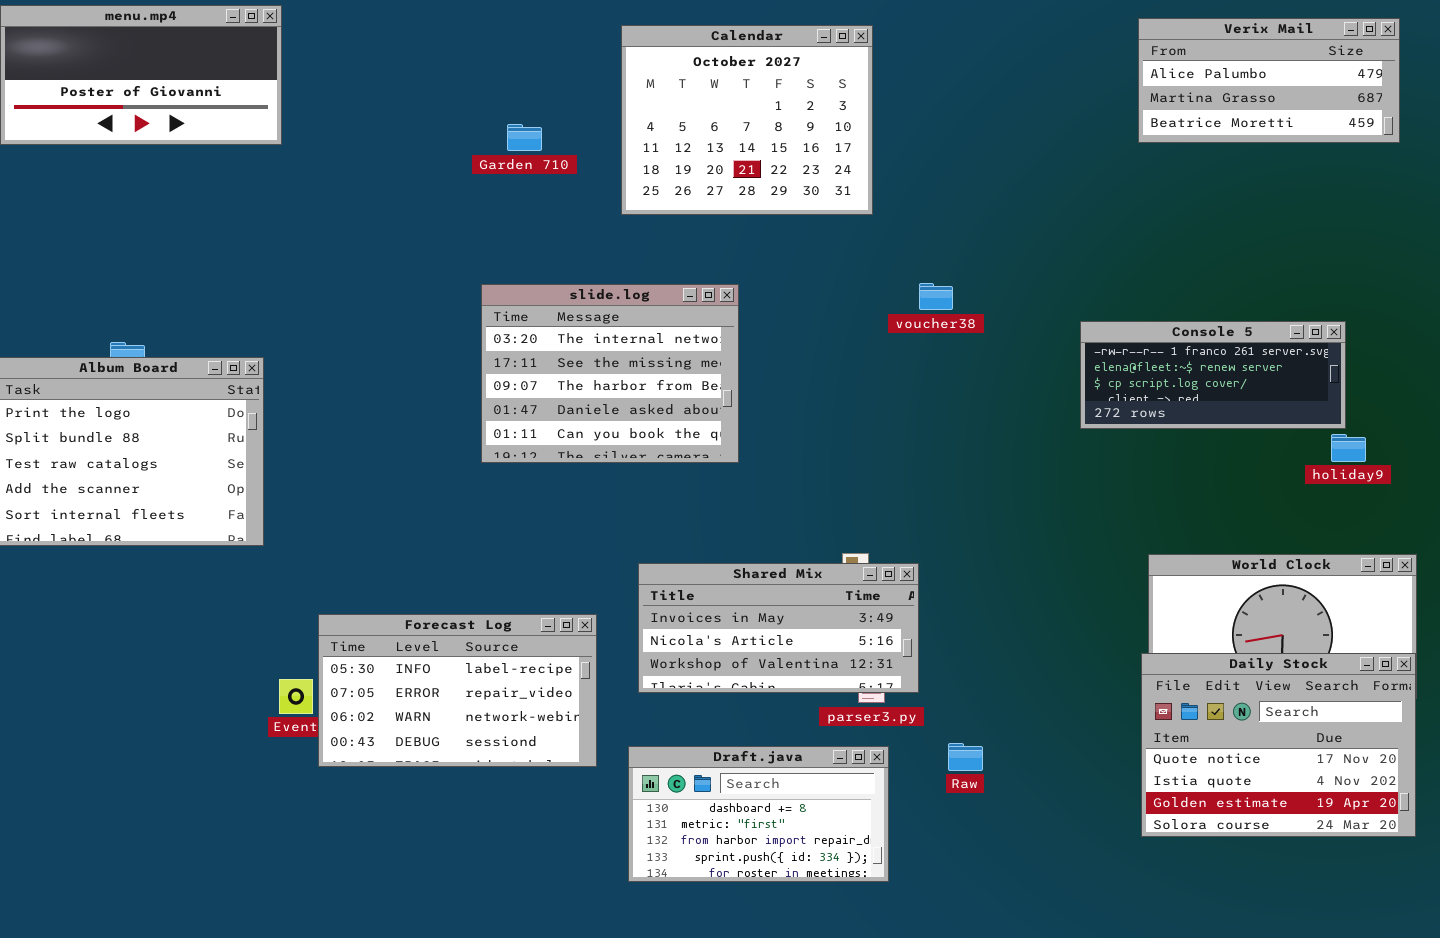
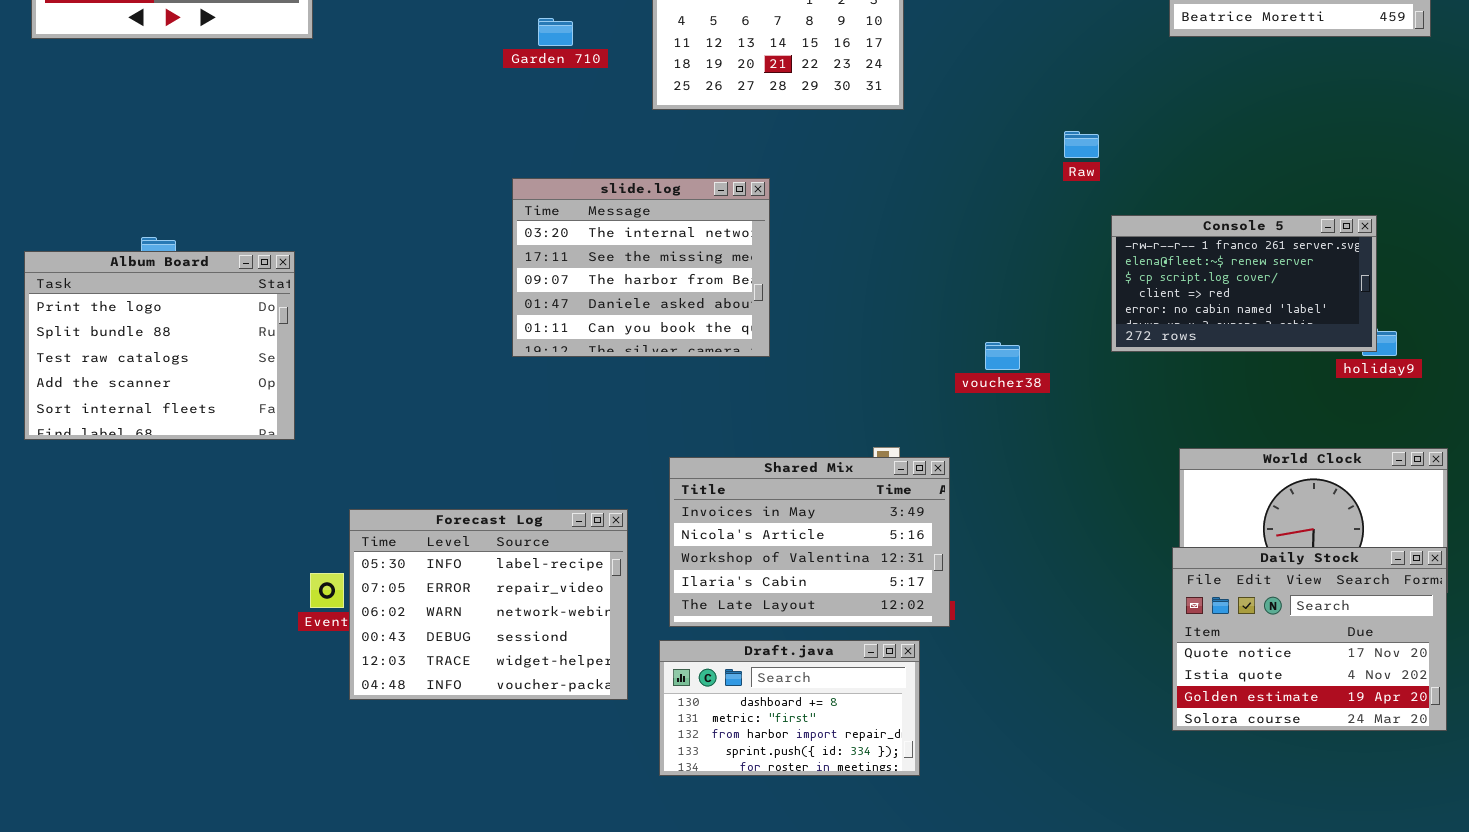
voucher38: [919,283,953,310] -> [985,342,1020,370], moved
Console 5: [1080,321,1346,429] -> [1111,215,1377,352], resized
Shared Mix: [638,563,919,693] -> [669,457,950,627], resized
Forecast Log: [318,614,597,767] -> [349,509,628,700], resized
Raw: [948,743,983,771] -> [1064,131,1099,158], moved

